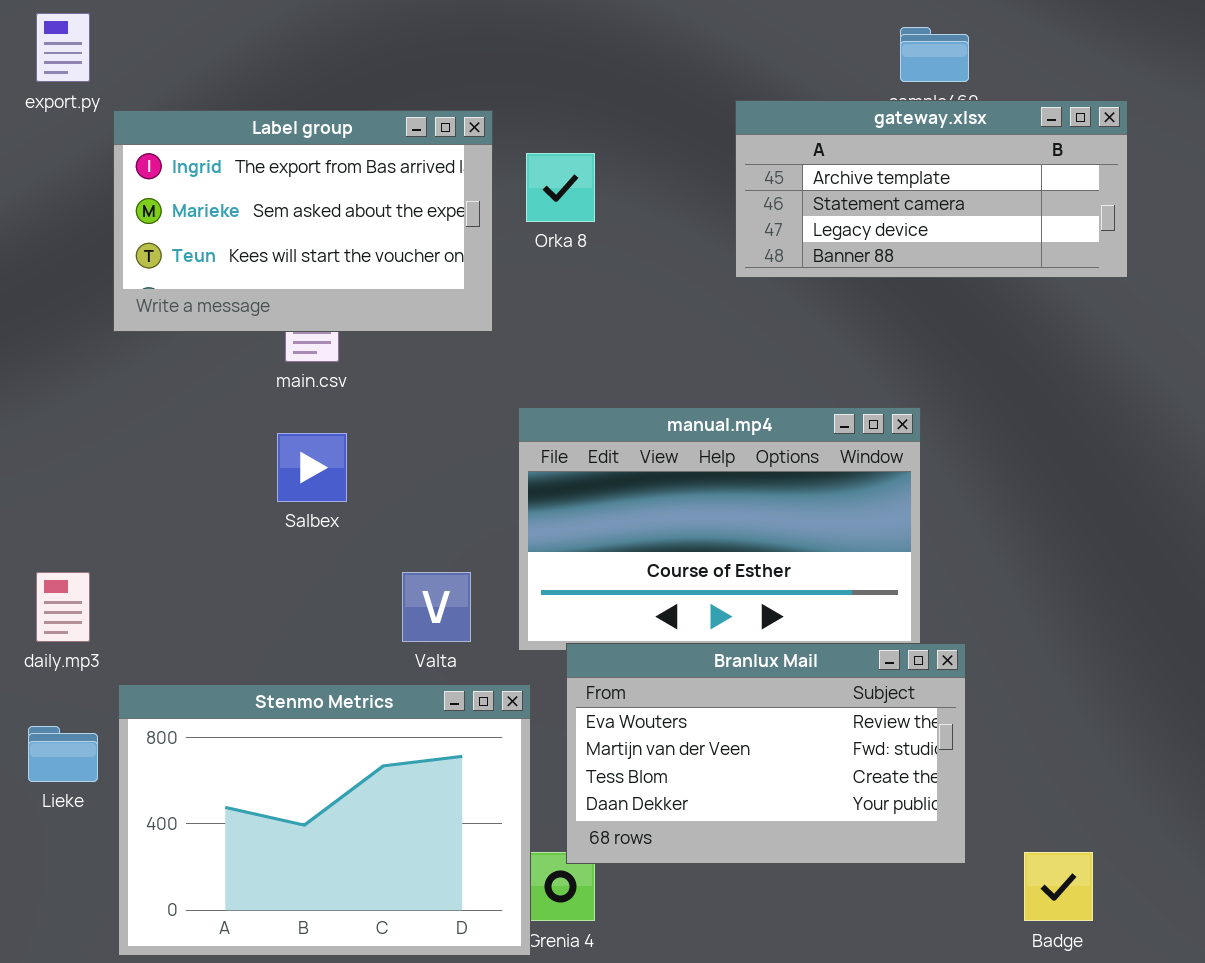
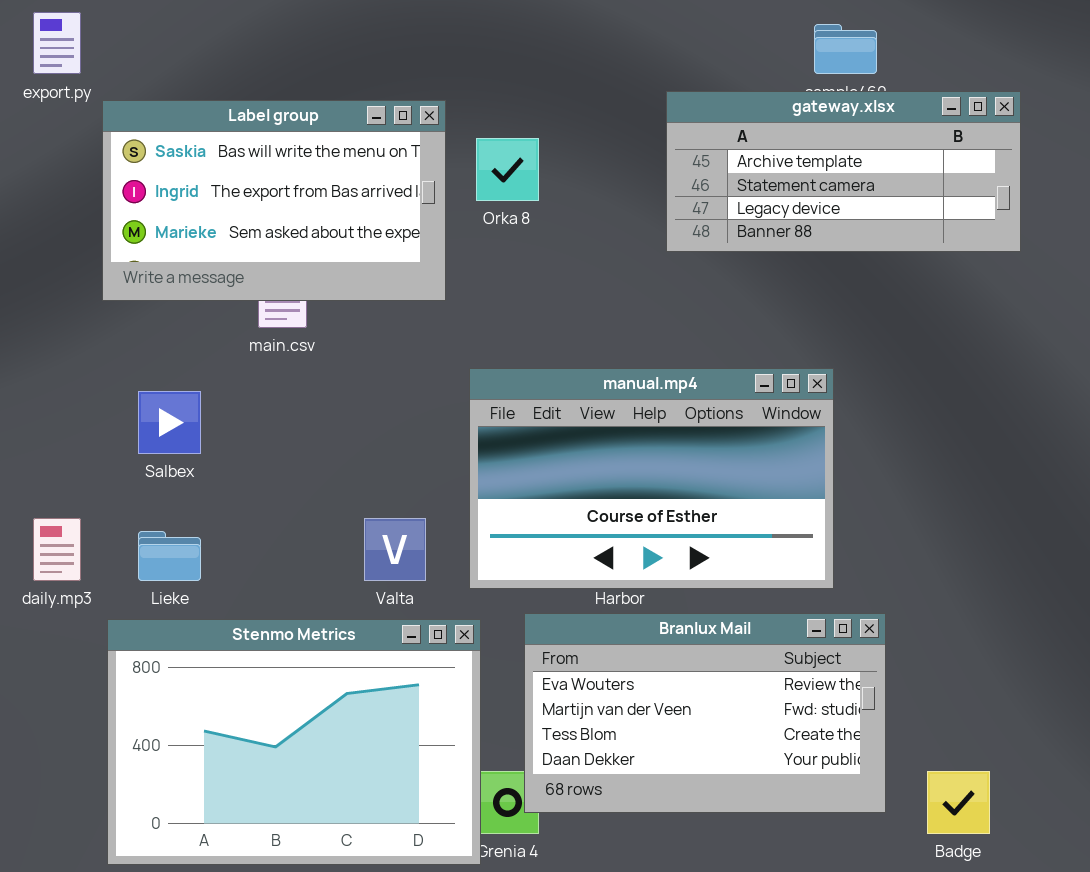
Label group: [113,110,493,332] -> [102,100,446,301], scrolled up 1 row
Salbex: [277,433,347,502] -> [138,391,201,454], moved
Branlux Mail: [566,643,966,864] -> [524,613,886,813], moved
Lieke: [28,726,98,782] -> [138,531,201,581], moved

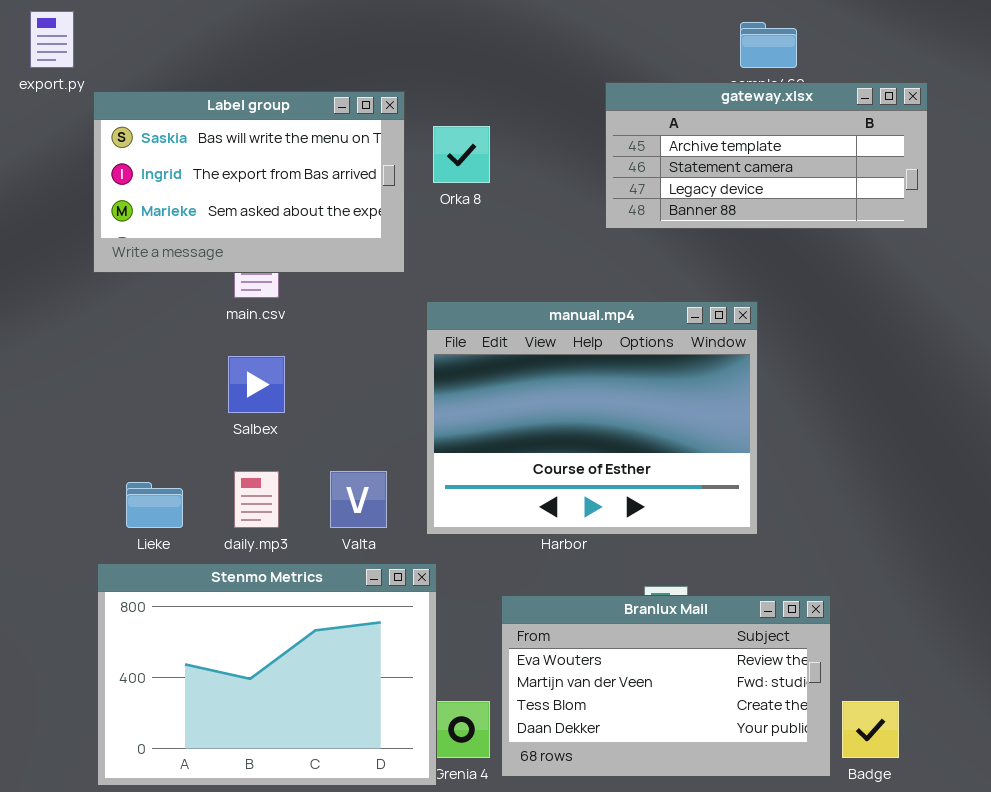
manual.mp4: [469,368,834,589] -> [426,301,758,535], resized
Salbex: [138,391,201,454] -> [228,356,285,413], moved
daily.mp3: [33,518,81,581] -> [234,471,279,528], moved
Branlux Mail: [524,613,886,813] -> [501,595,831,777], moved

